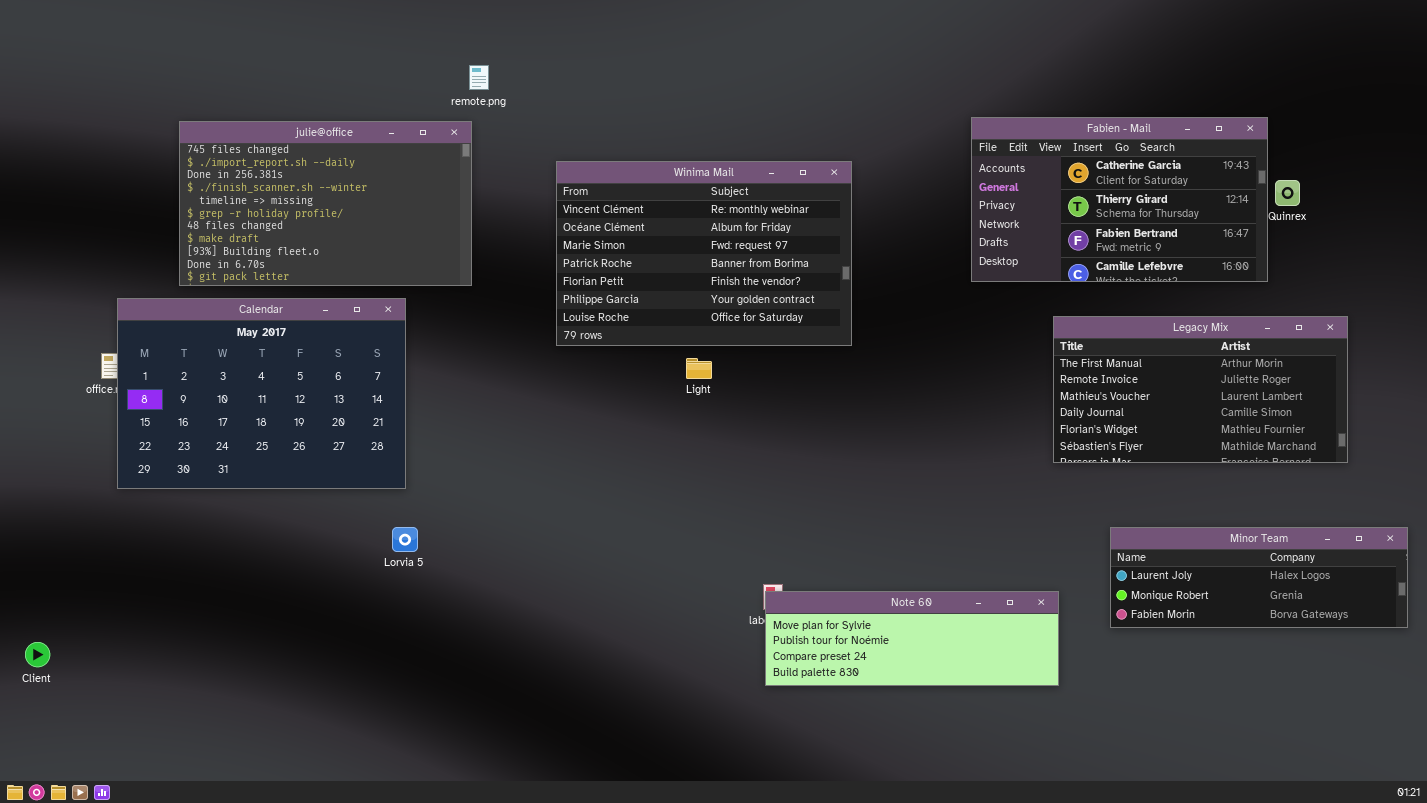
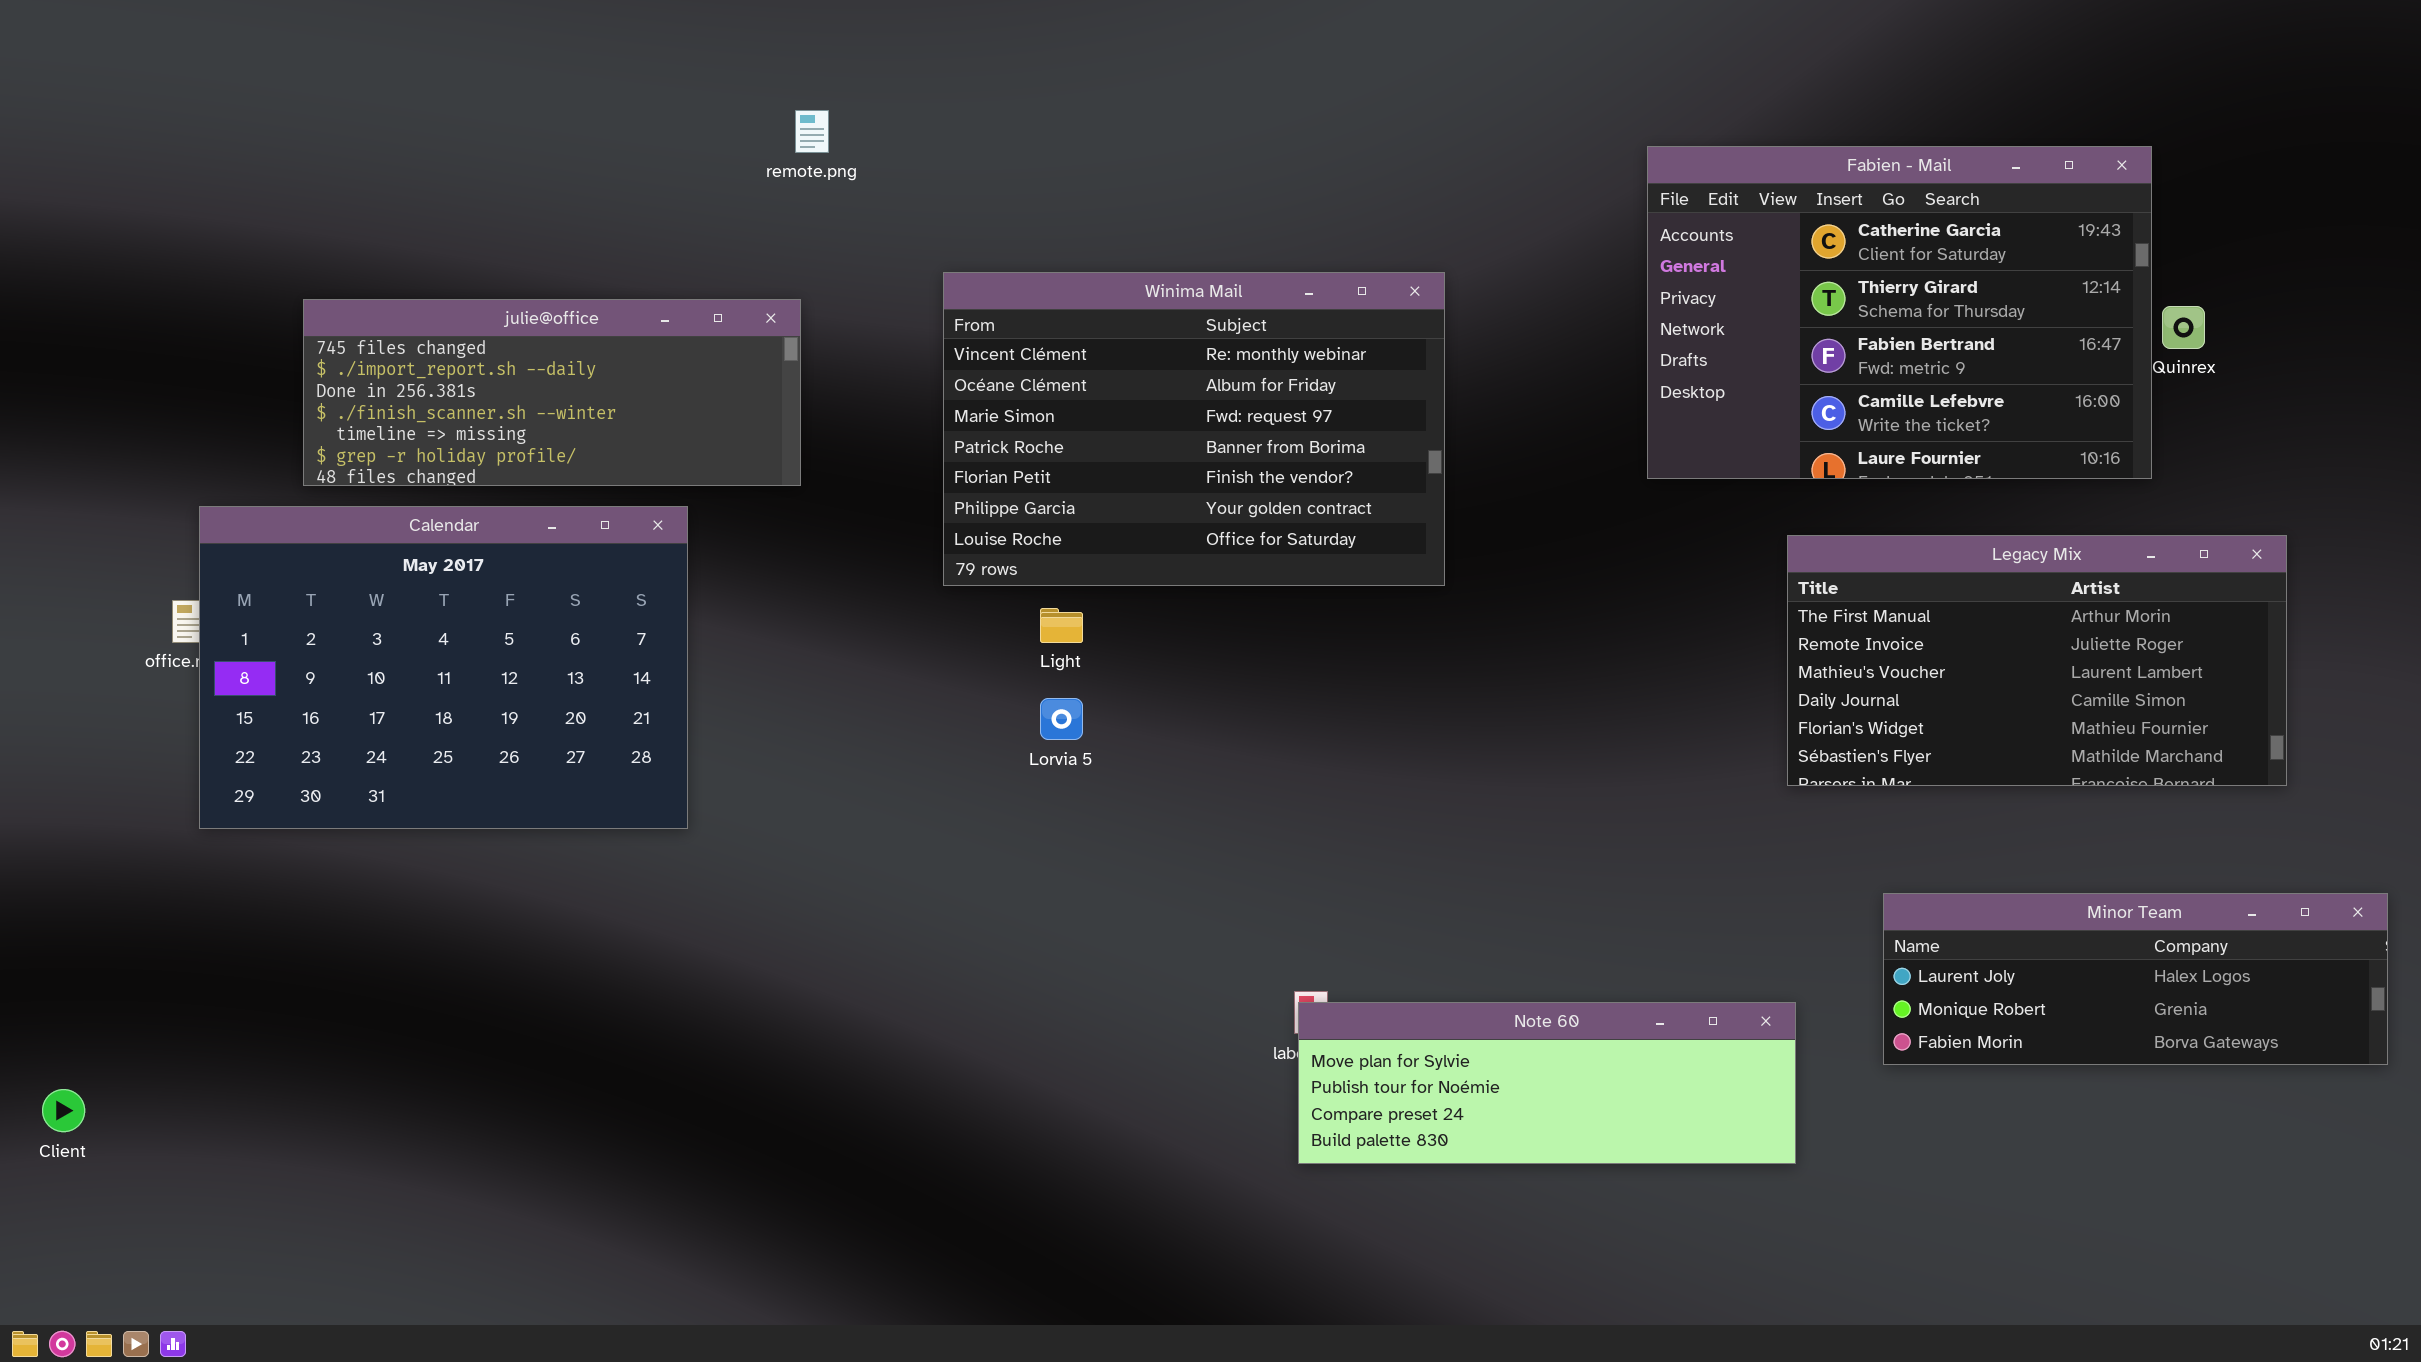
Fabien - Mail: [971,117,1268,282] -> [1647,146,2152,479], resized
julie@office: [179,121,472,286] -> [303,299,801,486], resized
Light: [686,358,712,379] -> [1040,608,1083,643], moved
Lorvia 5: [392,527,418,552] -> [1040,698,1083,740], moved

